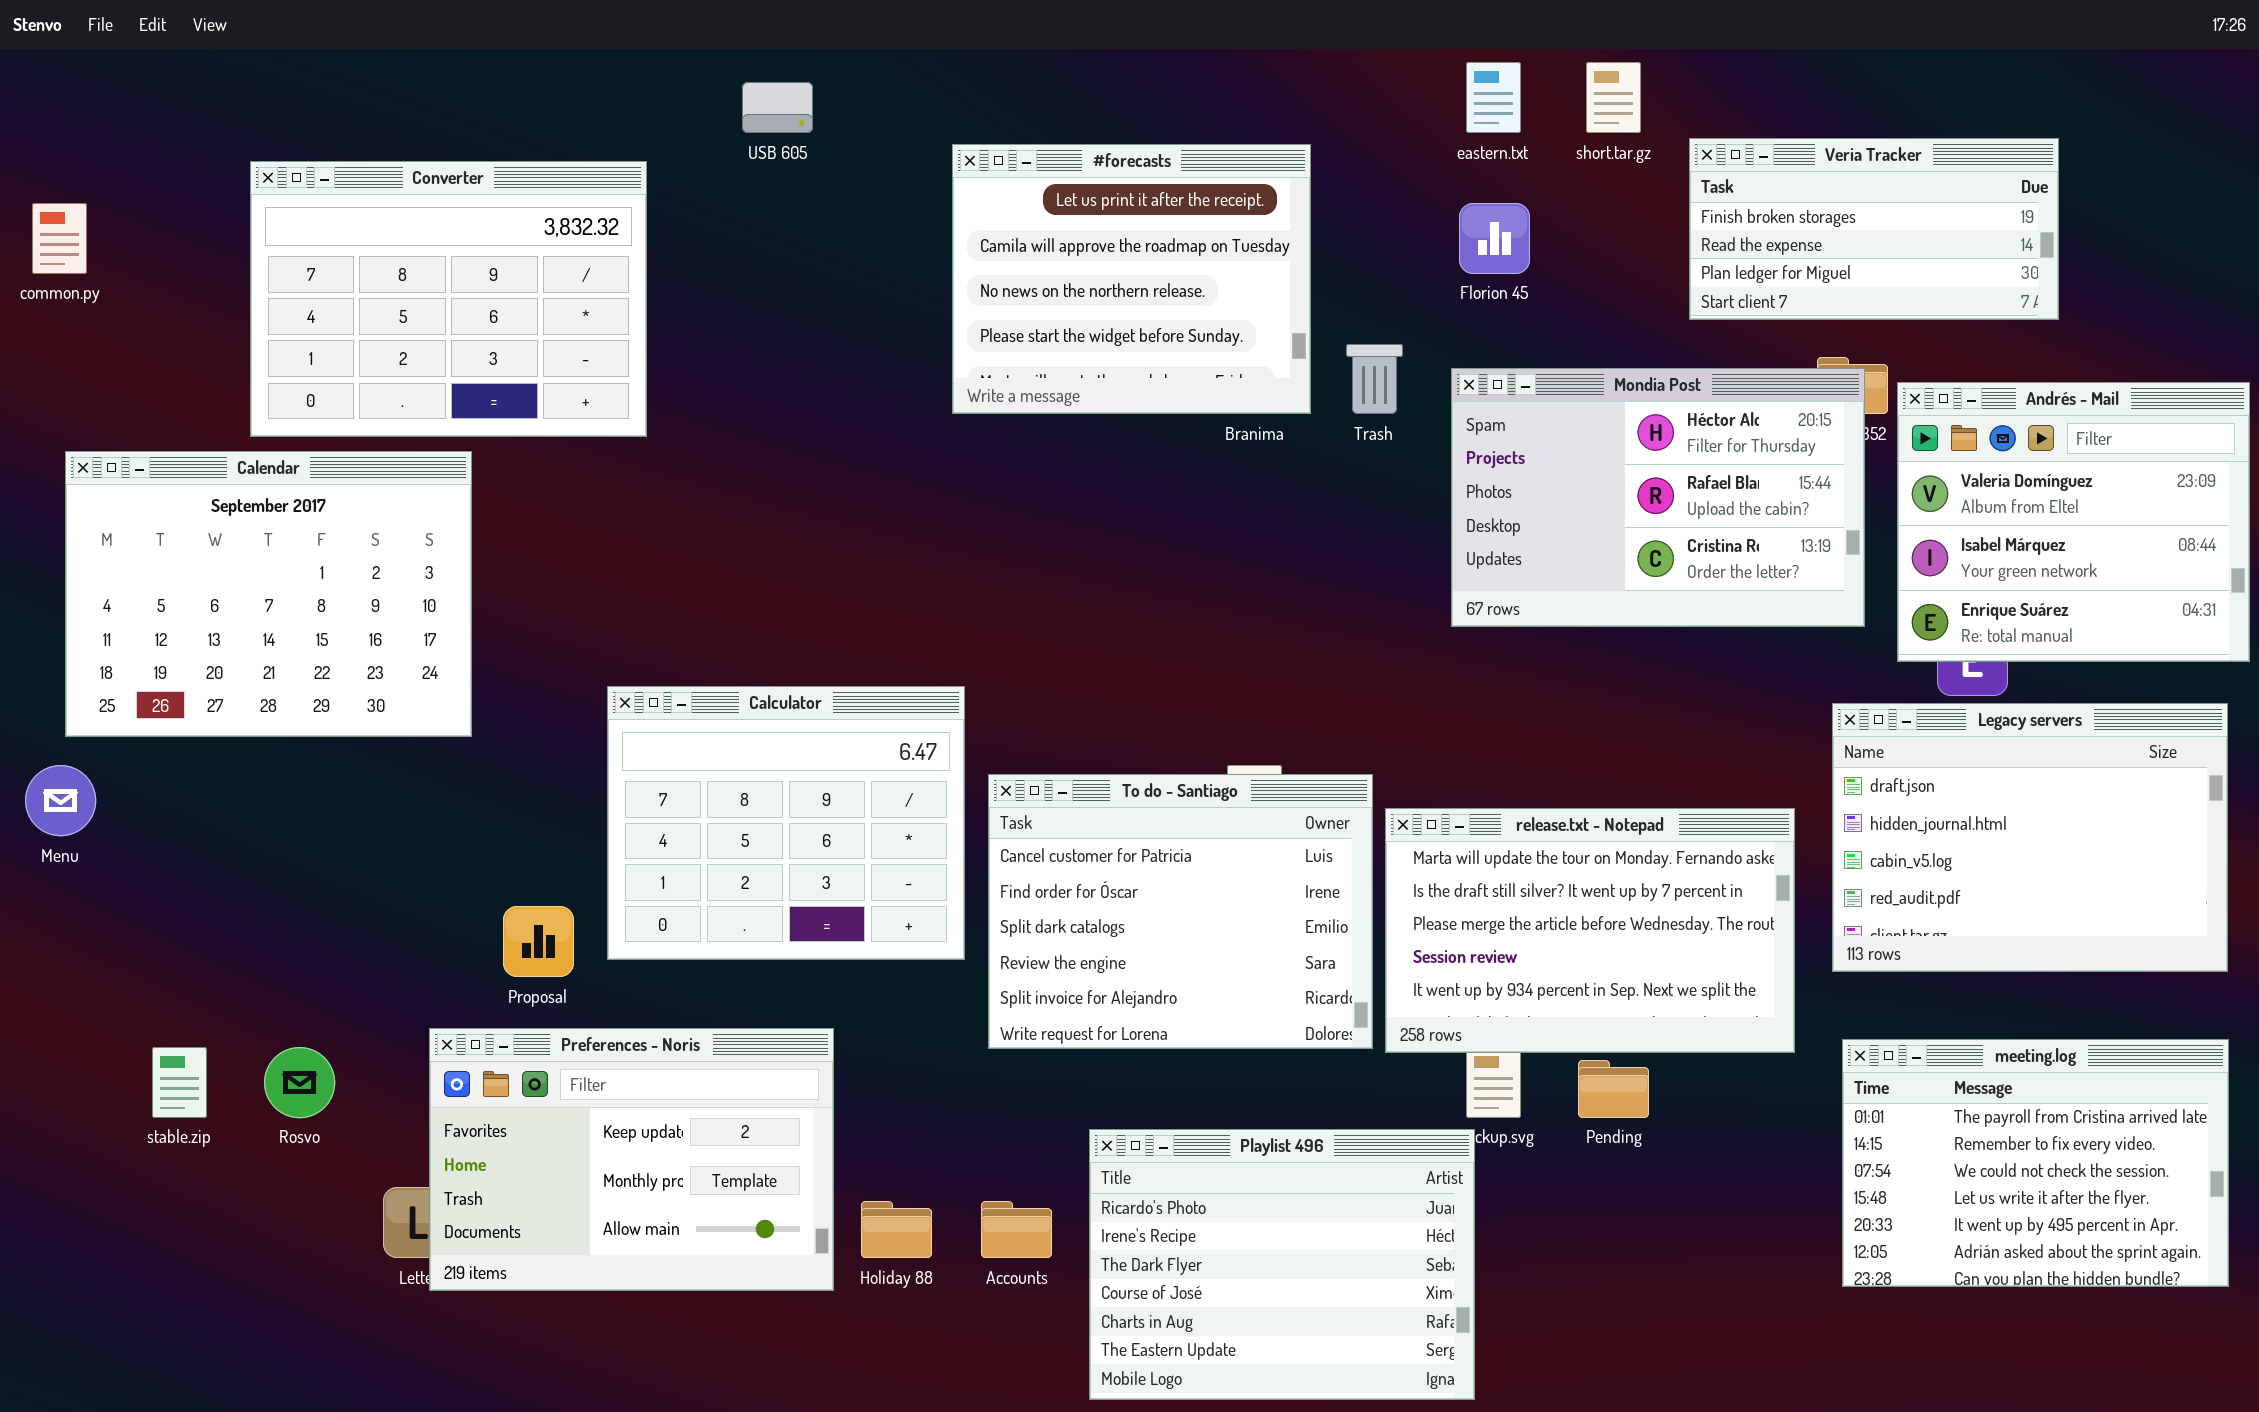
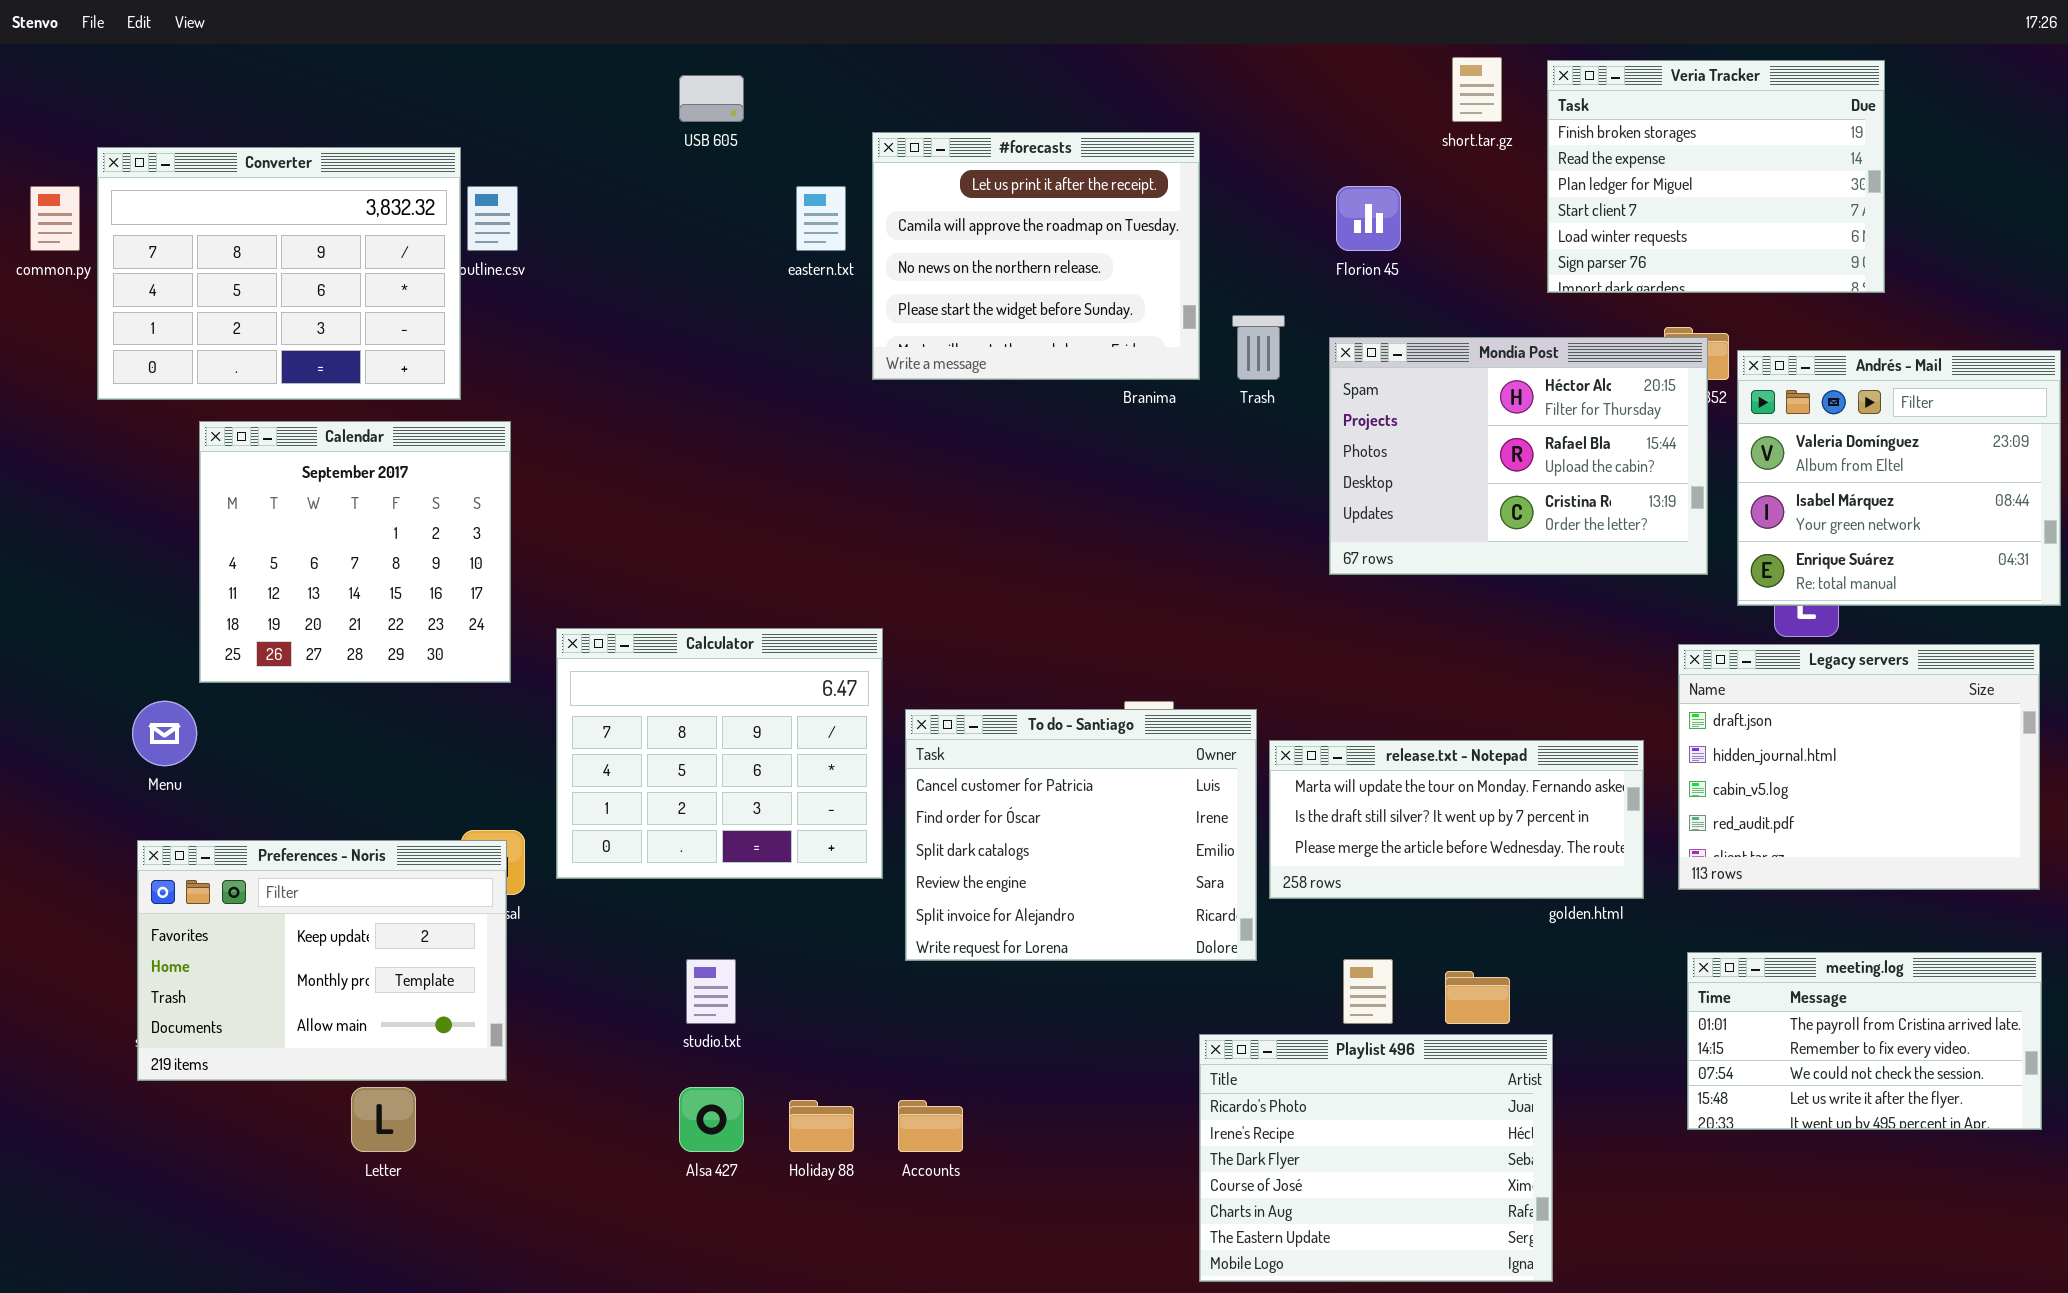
eastern.txt: [1466,62,1521,133] -> [796,186,846,251], moved
Veria Tracker: [1689,138,2059,320] -> [1547,60,1885,293], resized
Converter: [250,161,647,437] -> [97,147,461,400], moved
Calendar: [65,451,472,737] -> [199,421,511,683], moved, resized
Menu: [25,765,96,836] -> [132,701,197,766], moved
release.txt - Notepad: [1385,808,1795,1053] -> [1269,740,1644,899], resized
Preferences - Noris: [429,1028,834,1291] -> [137,840,507,1081], moved
meeting.log: [1842,1039,2229,1287] -> [1687,952,2042,1130], resized
Playlist 496: [1089,1129,1475,1400] -> [1199,1034,1553,1282], moved

